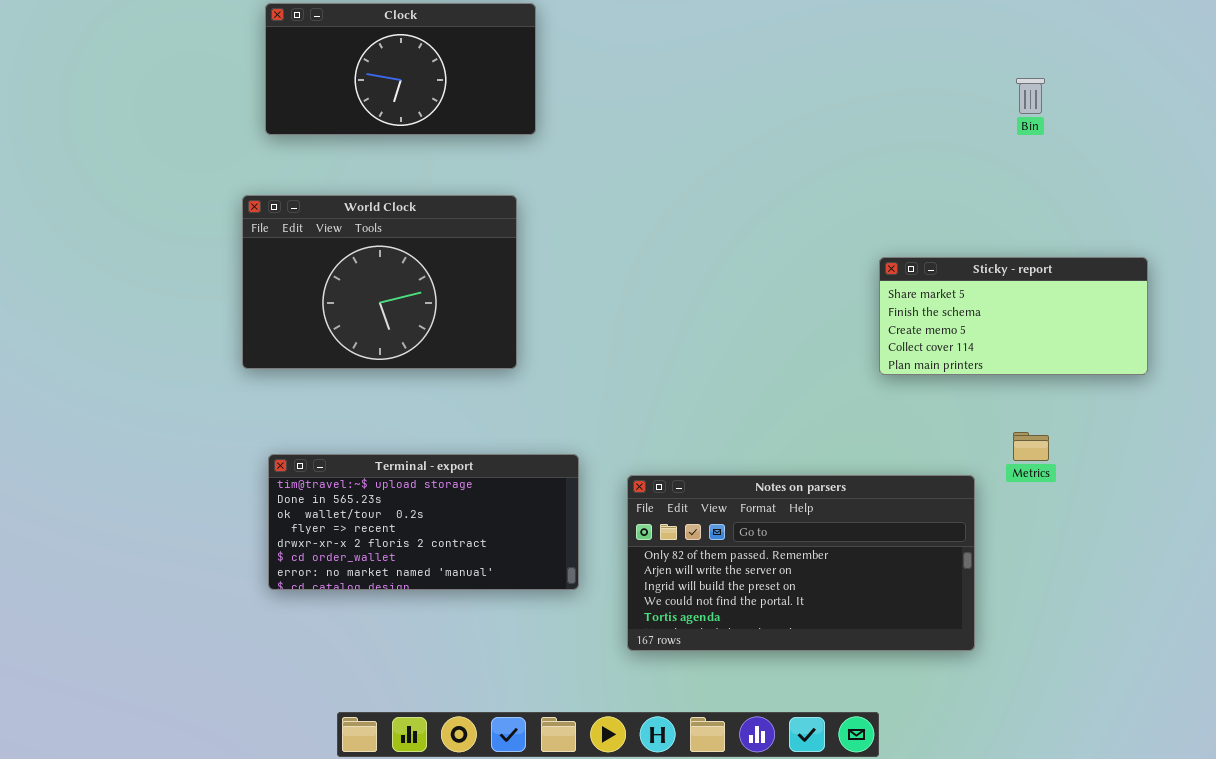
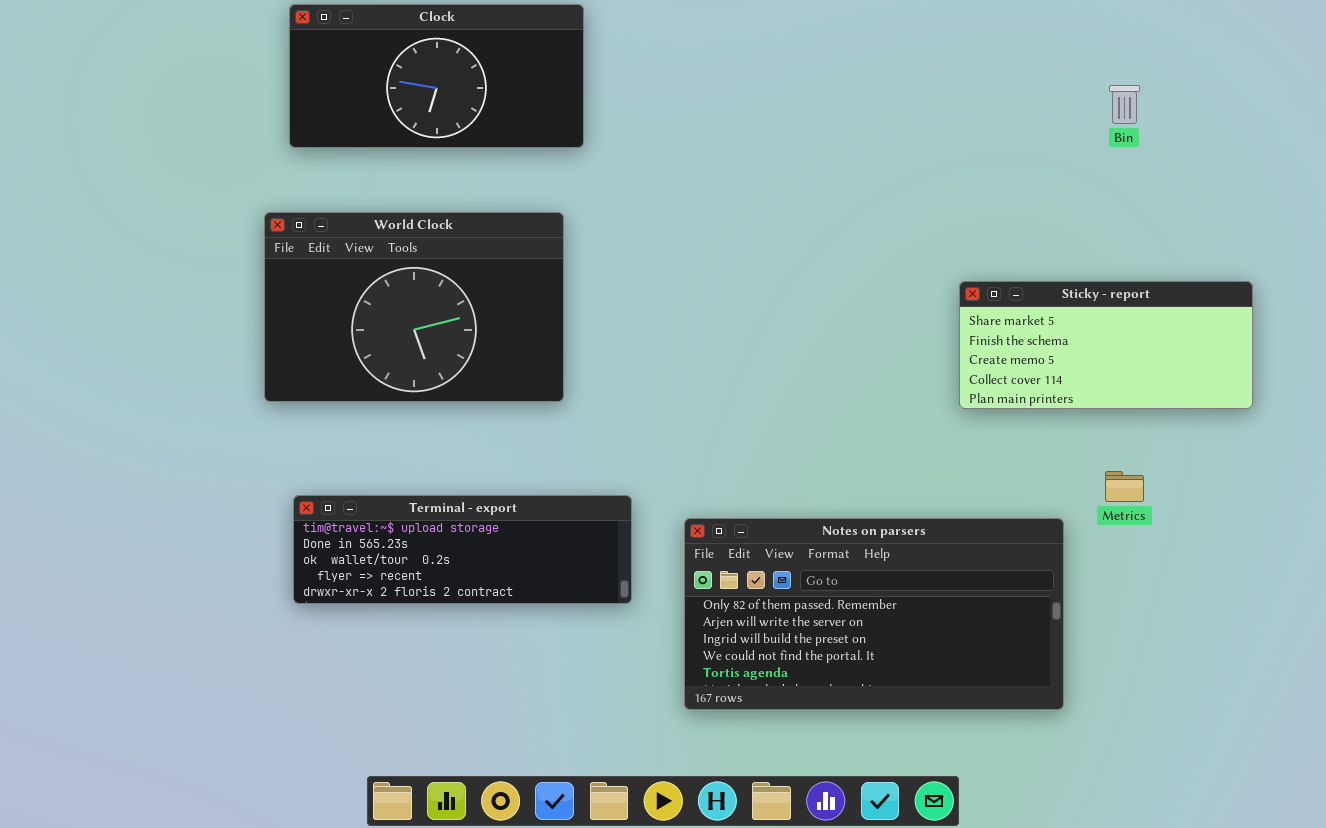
Terminal - export: [268,454,579,590] -> [293,495,632,604], resized

